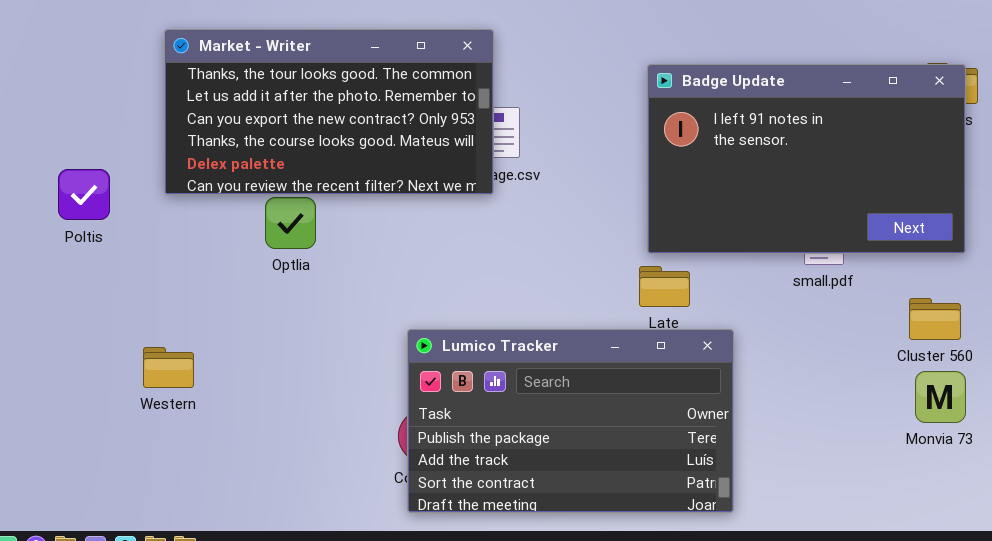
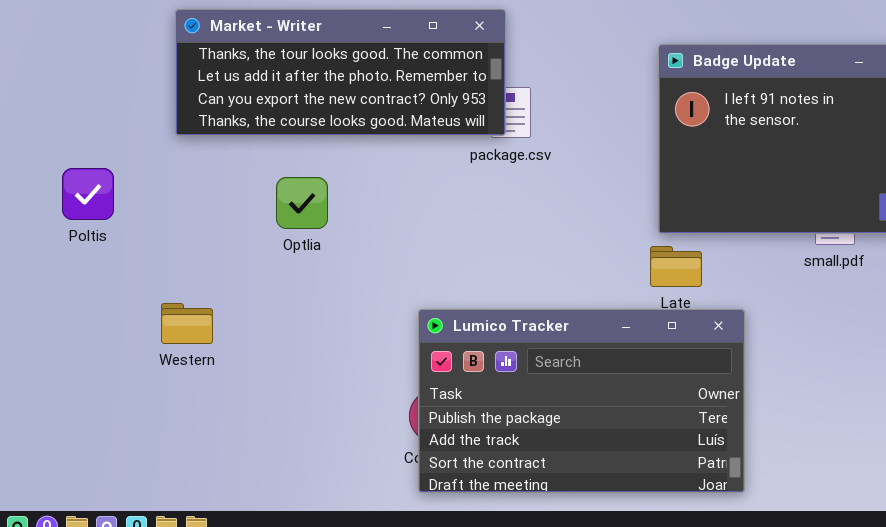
Market - Writer: [164,29,494,195] -> [175,9,506,136], resized
Poltis: [58,169,110,220] -> [62,168,114,220], moved
Western: [143,347,194,388] -> [161,303,213,344], moved

